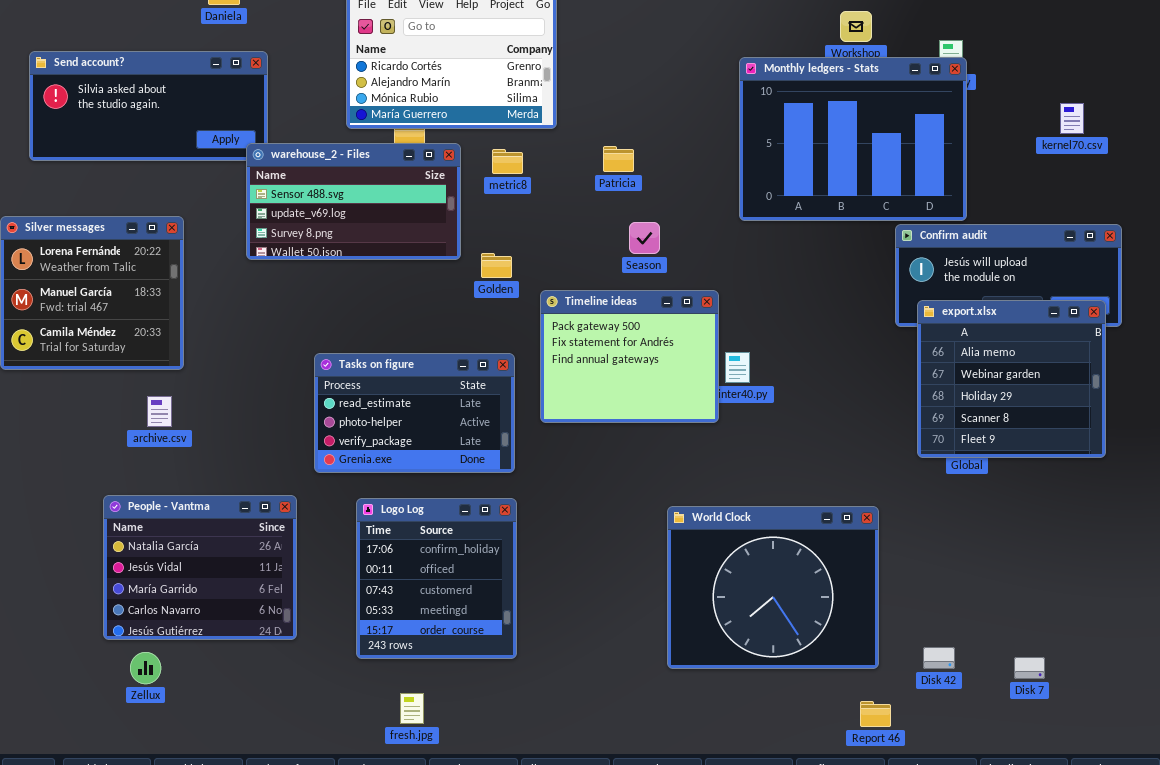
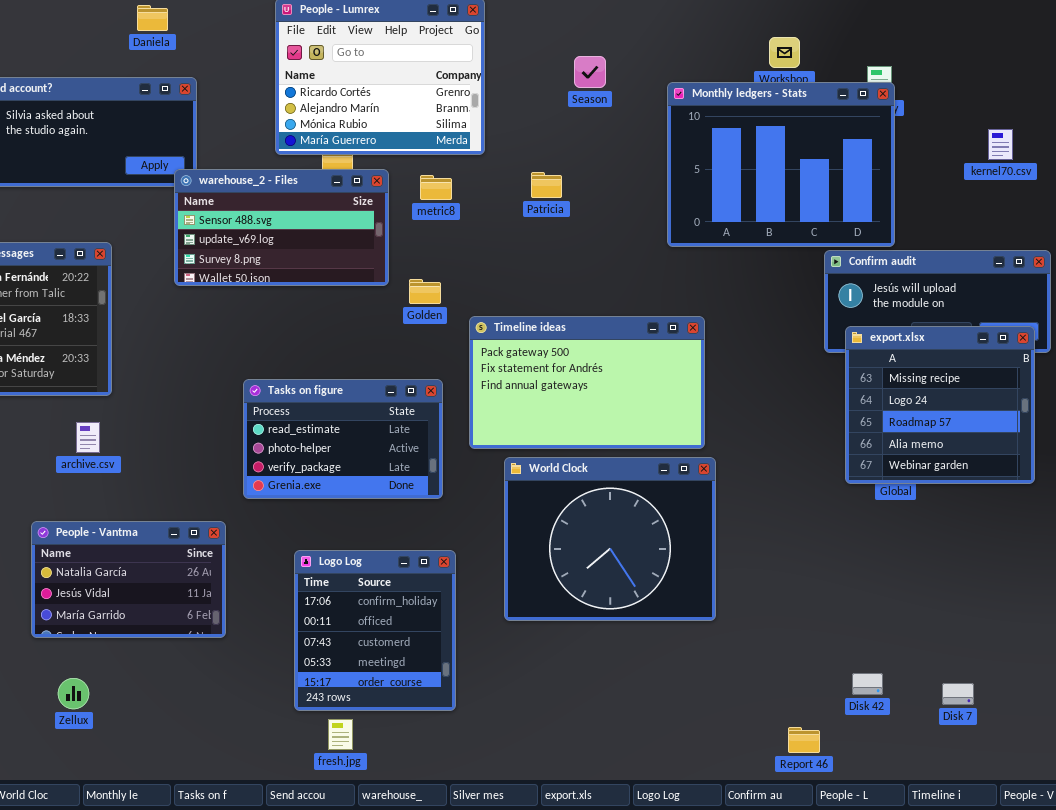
Season: [629,222,660,254] -> [574,56,606,88], moved
Timeline ideas: [540,290,719,423] -> [469,316,705,449], resized
export.xlsx: [917,300,1106,458] -> [845,326,1035,484], scrolled up 3 rows
People - Vantma: [103,495,297,640] -> [31,521,226,638], resized
Logo Log: [356,498,517,659] -> [294,550,456,711], moved
World Clock: [667,506,879,669] -> [504,457,716,621], moved

